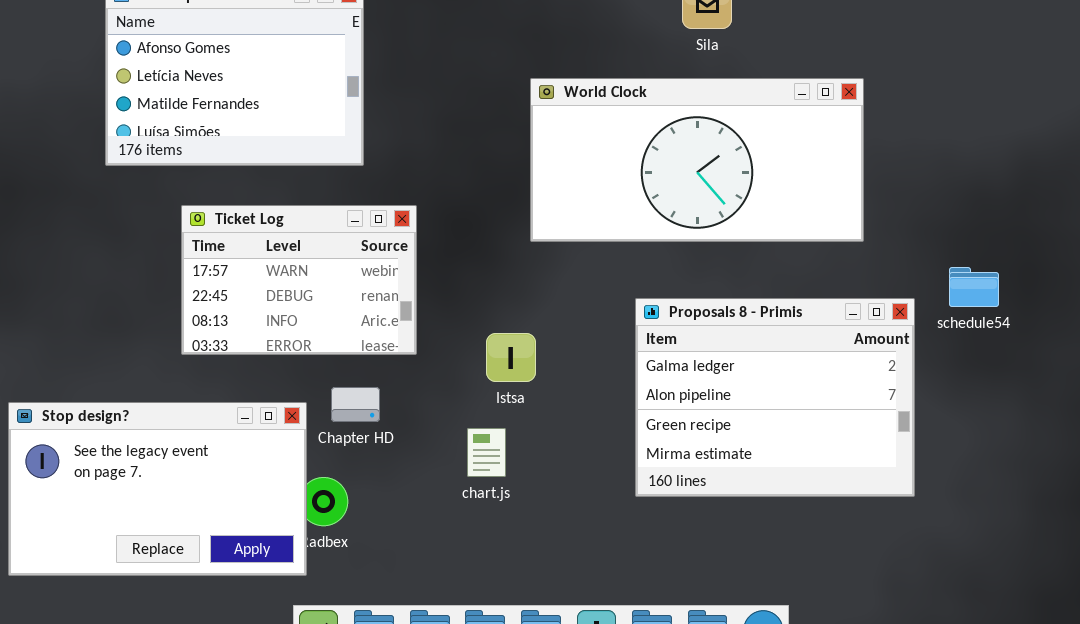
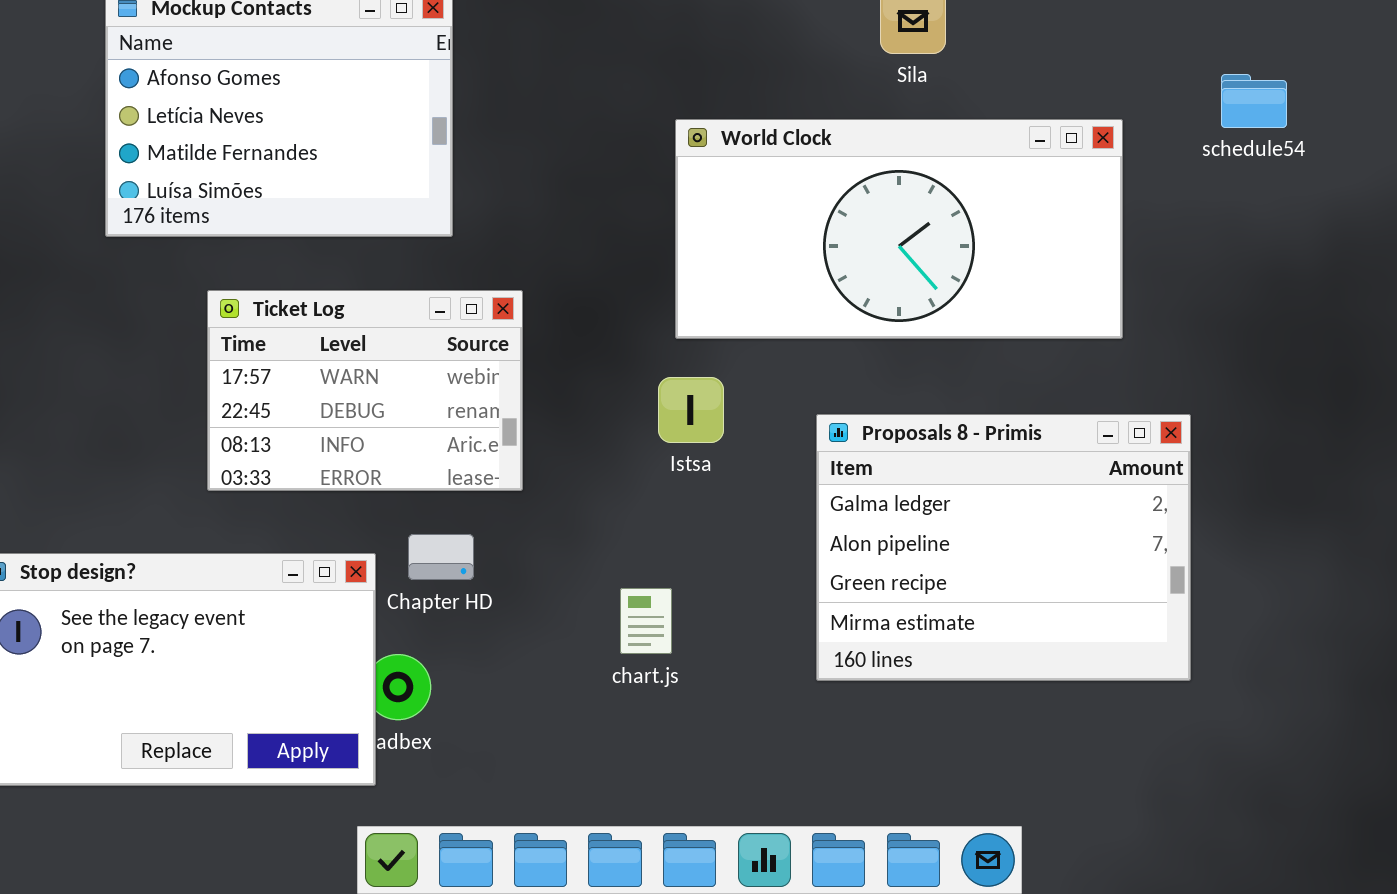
schedule54: [949,267,999,307] -> [1221,74,1287,128], moved
Istsa: [486,333,536,382] -> [658,377,724,443], moved
chart.js: [467,428,506,477] -> [620,588,672,654], moved

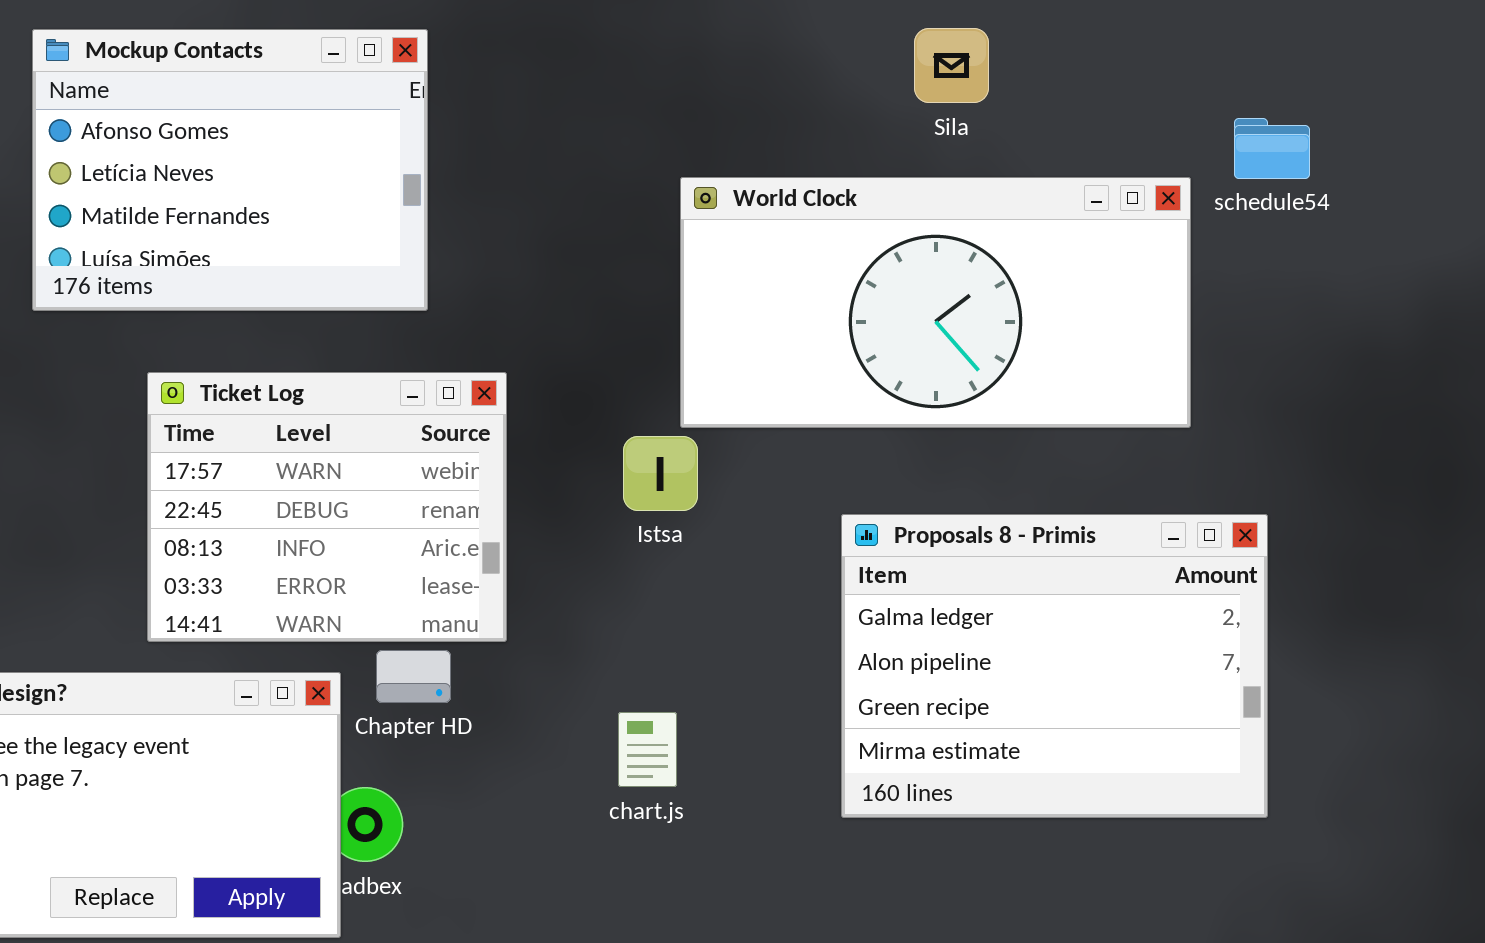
schedule54: [1221,74,1287,128] -> [1234,118,1310,179], moved
Ticket Log: [207,290,523,491] -> [147,372,507,642], resized
Istsa: [658,377,724,443] -> [623,436,698,511], moved

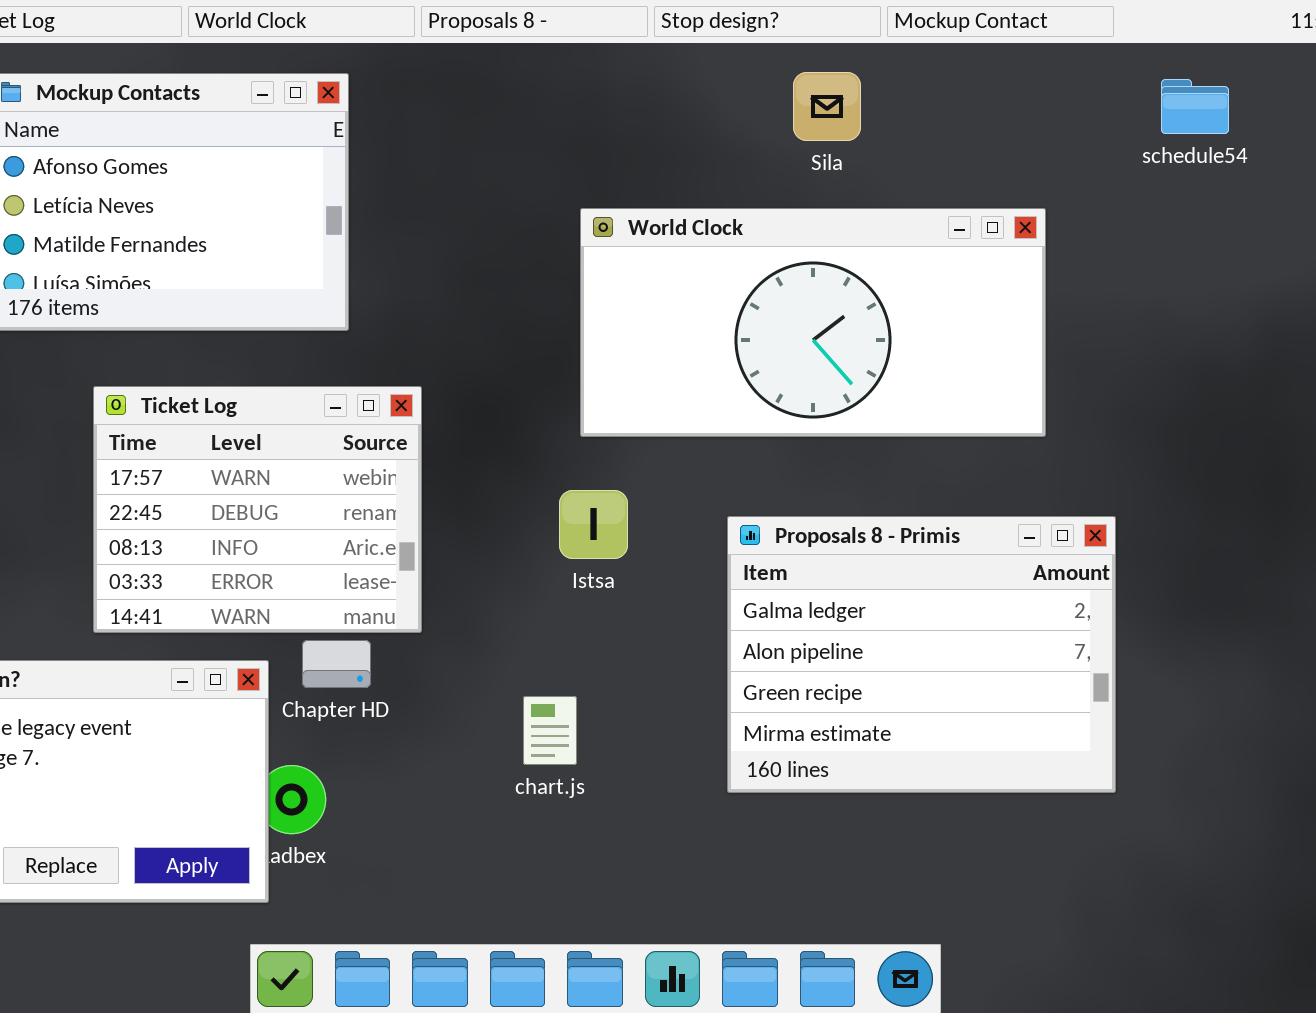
schedule54: [1234,118,1310,179] -> [1161,79,1229,134], moved
Istsa: [623,436,698,511] -> [559,490,628,559], moved

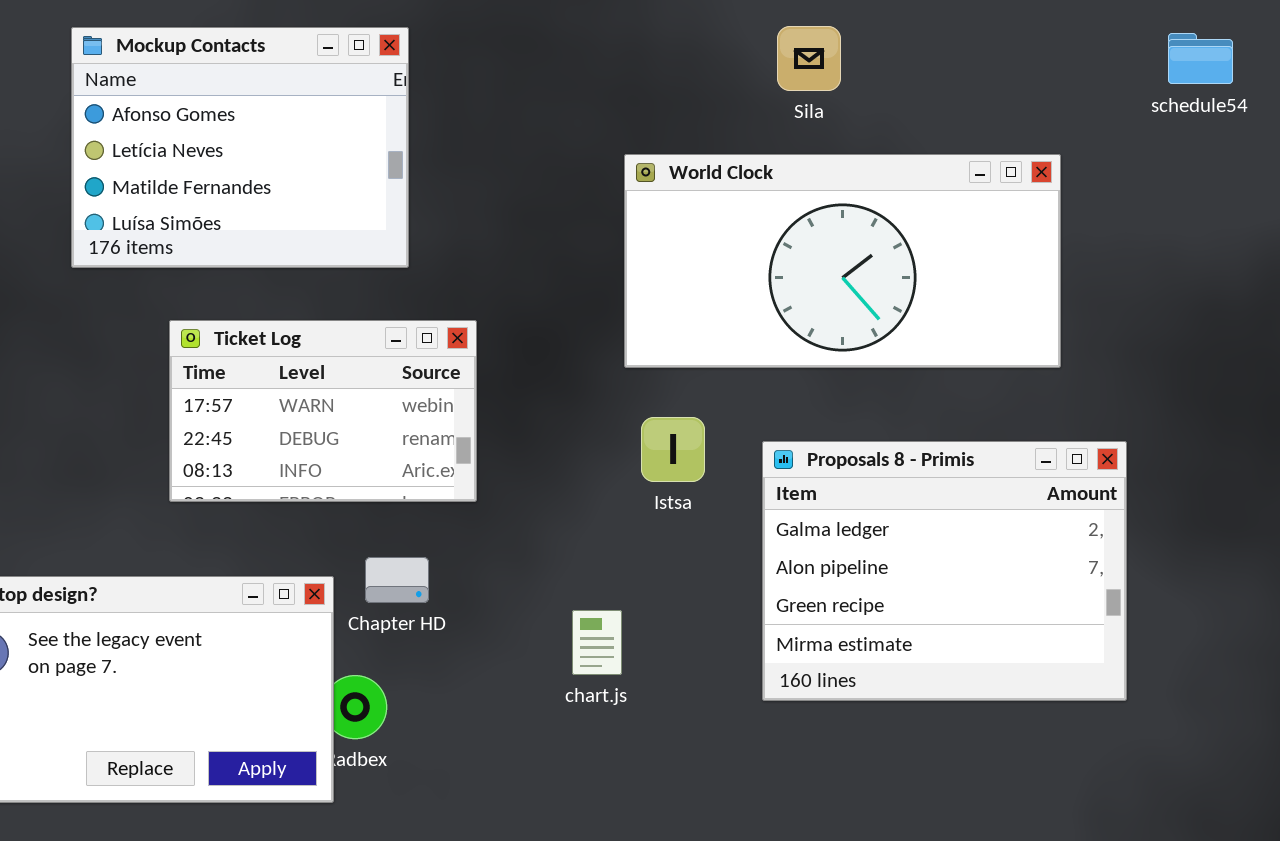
Sila: [793,72,861,141] -> [777,26,841,91], moved
Ticket Log: [93,386,422,633] -> [169,320,477,502], resized
Istsa: [559,490,628,559] -> [641,417,705,482], moved

